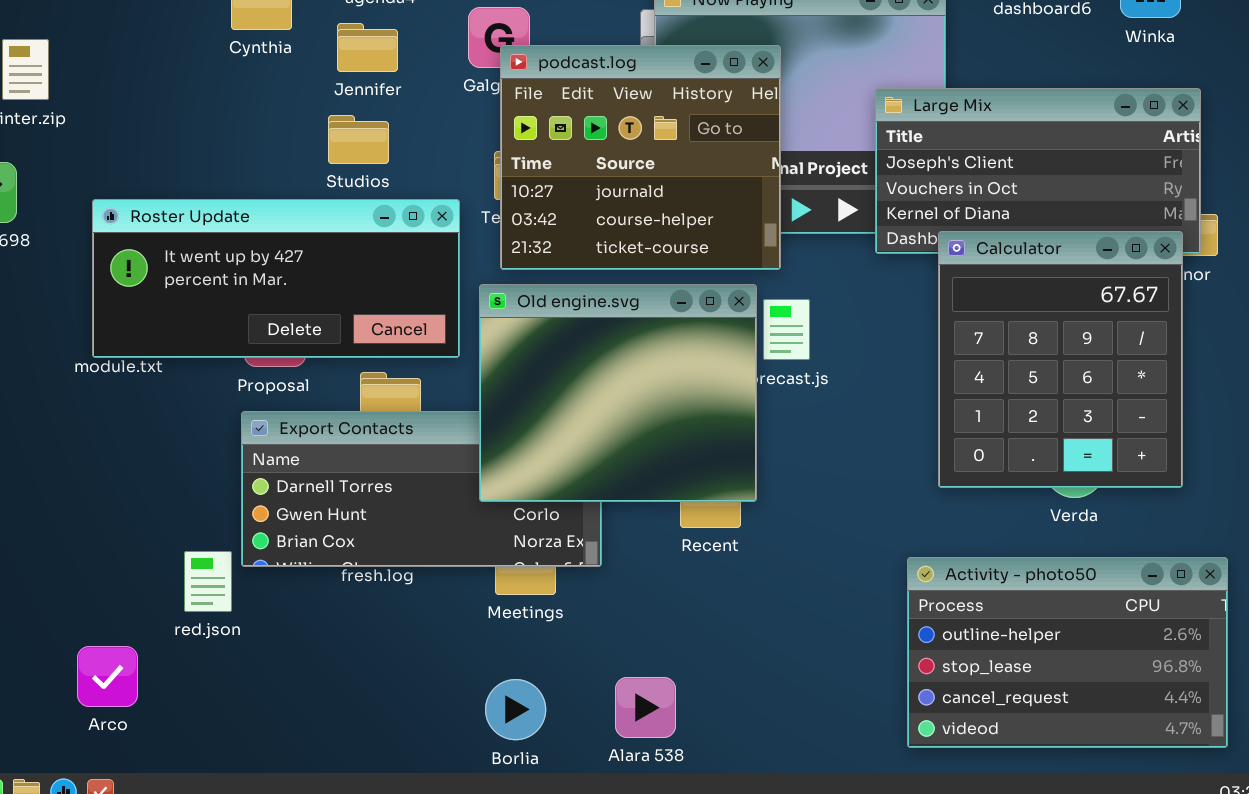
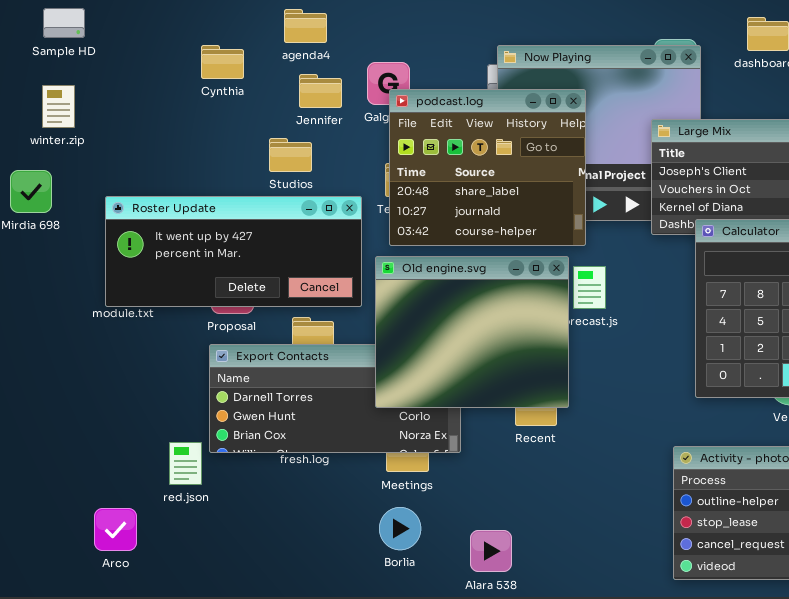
Jennifer: [337,23,398,72] -> [299,74,342,108], moved
podcast.log: [500,45,781,270] -> [389,89,586,246], scrolled up 1 row
Borlia: [485,679,546,740] -> [379,507,421,550], moved

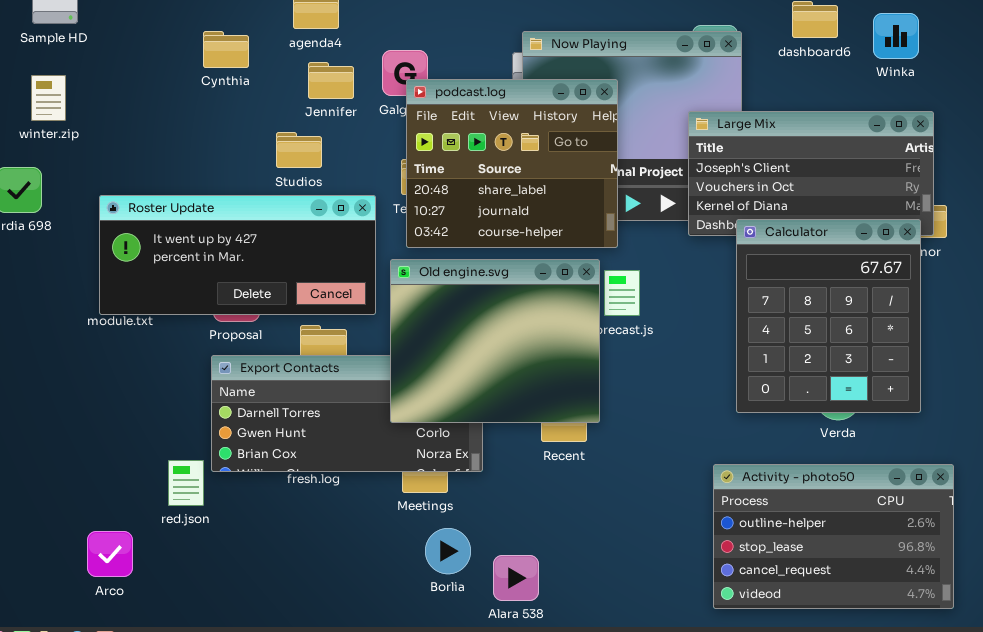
Borlia: [379,507,421,550] -> [425,528,471,574], moved

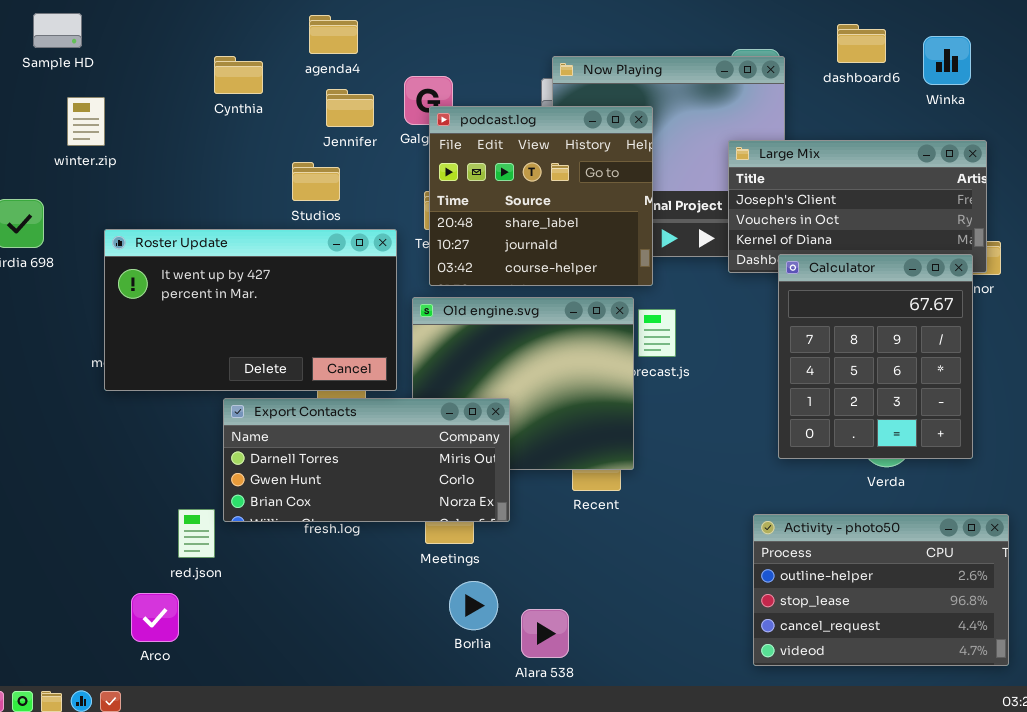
winter.zip: [31,75,66,121] -> [67,97,105,146], moved
Roster Update: [99,195,376,315] -> [104,229,397,391], resized
Export Contacts: [211,355,483,472] -> [223,398,510,522], raised
Arco: [87,531,133,577] -> [131,593,179,642], moved

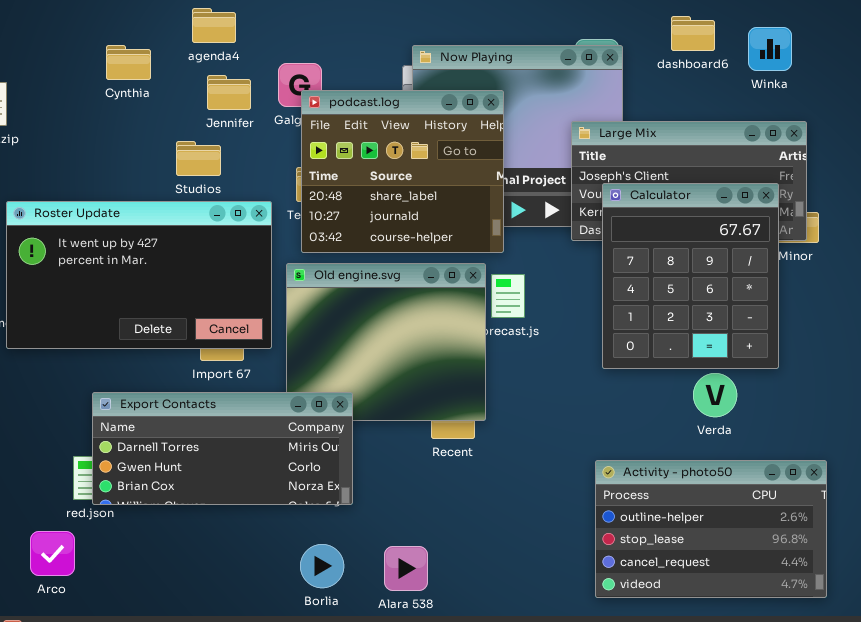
Calculator: [778,254,973,459] -> [602,183,779,369], moved
Export Contacts: [223,398,510,522] -> [92,392,353,505], moved
Borlia: [449,581,498,630] -> [300,544,344,588], moved

